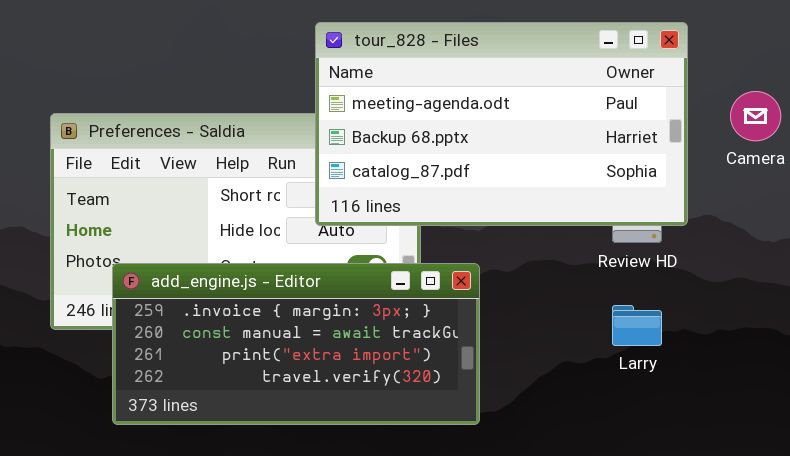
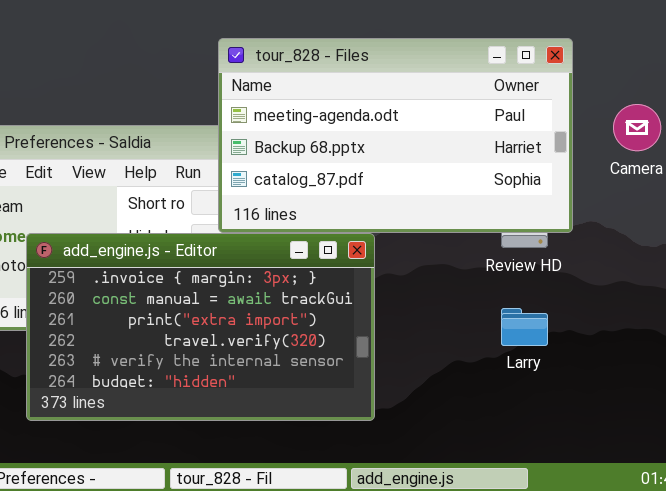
add_engine.js - Editor: [112,263,480,425] -> [26,233,375,421], resized

